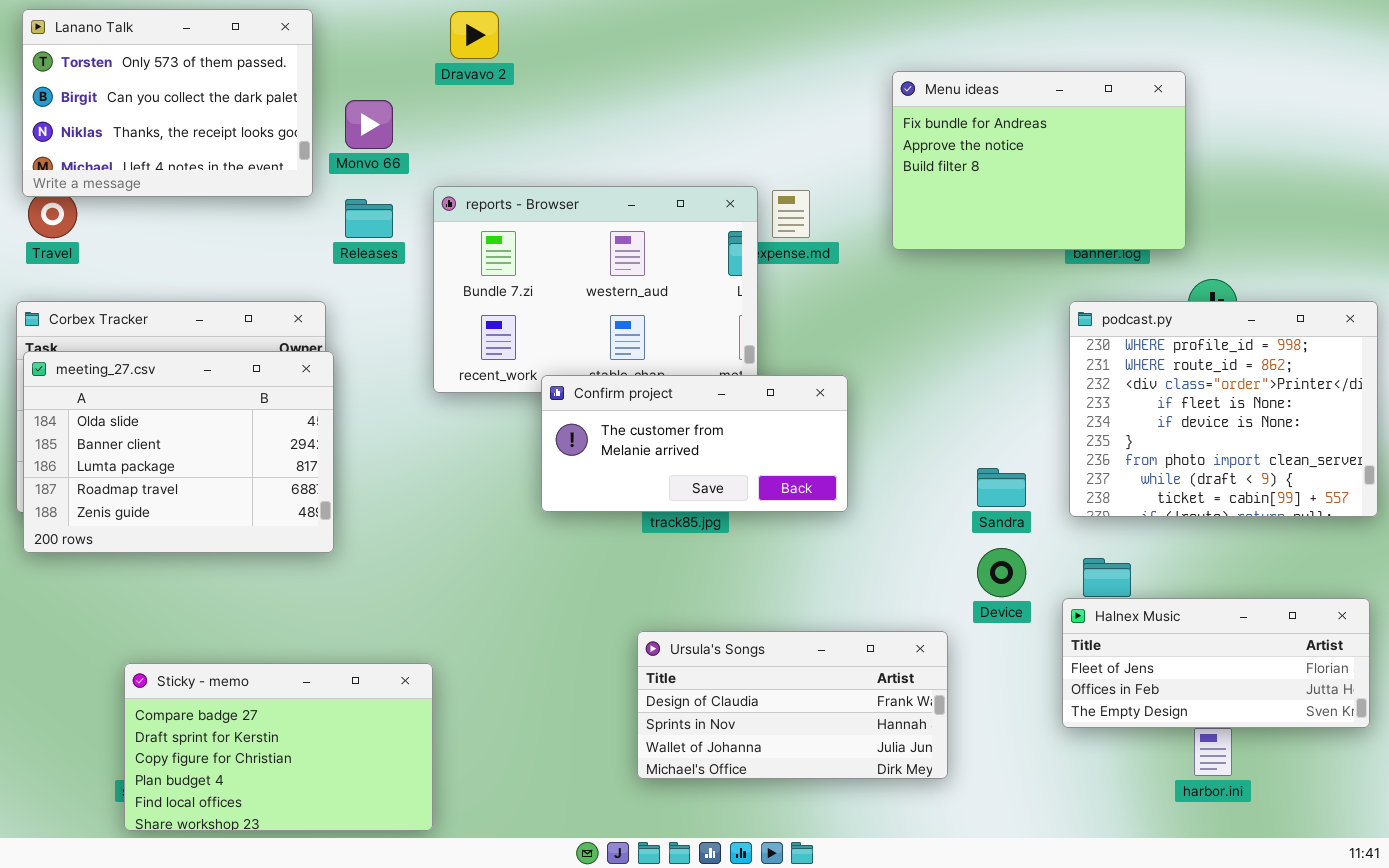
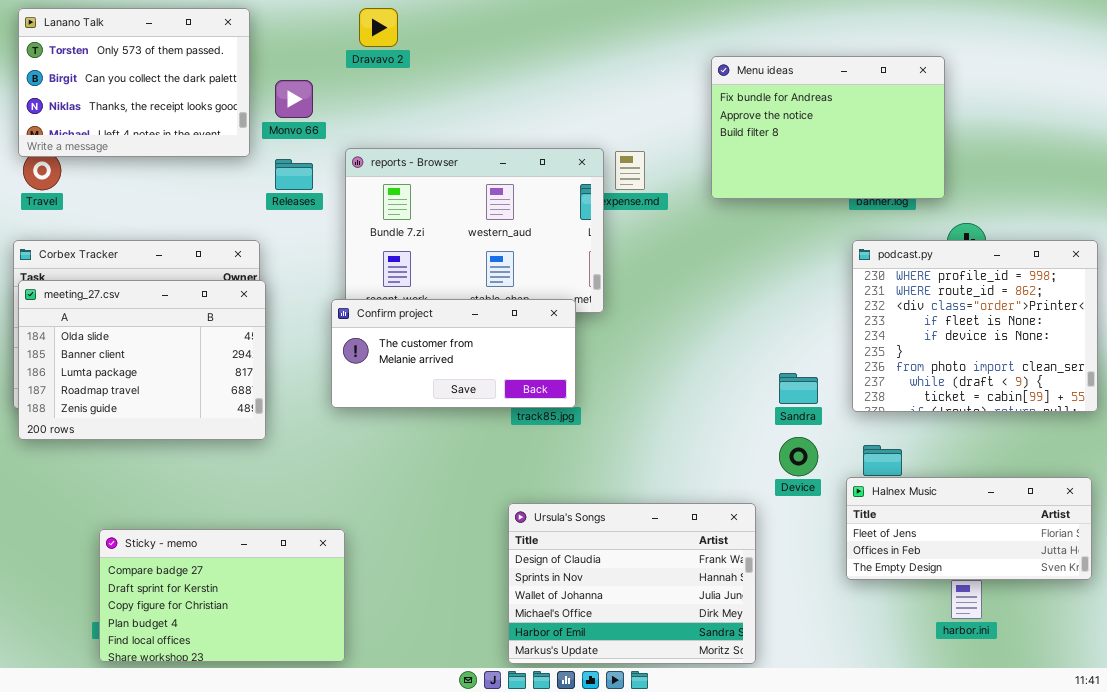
Confirm project: [541,375,848,512] -> [331,299,576,408], moved
Ursula's Songs: [637,631,948,779] -> [508,503,756,664], resized

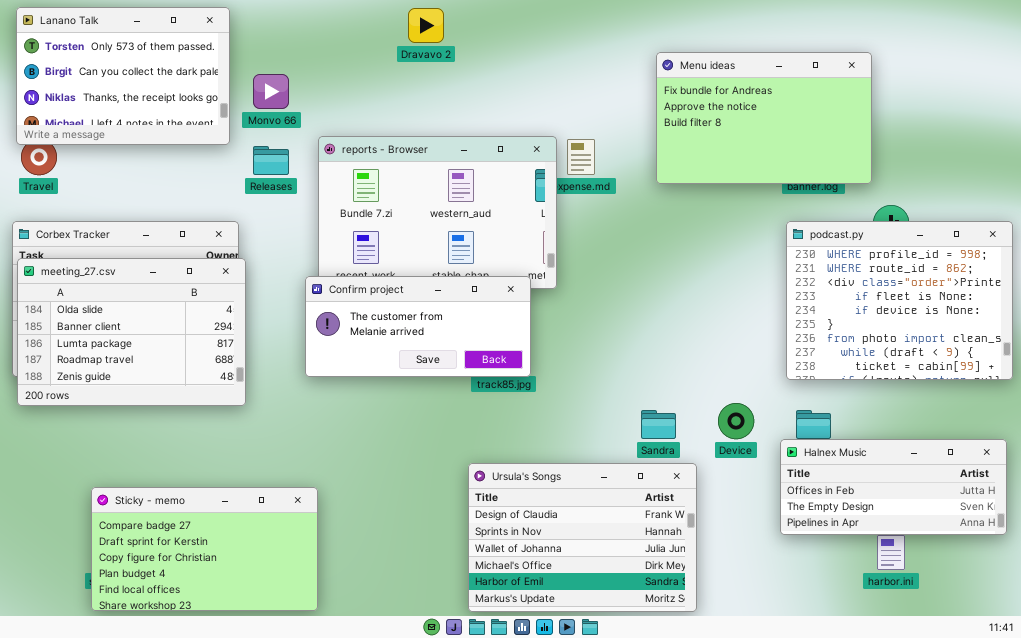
Dravavo 2: [359,8,398,47] -> [408,8,444,43], moved
Sandra: [779,373,818,404] -> [641,410,676,439], moved
Halnex Music: [846,477,1092,580] -> [780,439,1007,535], scrolled down 1 row

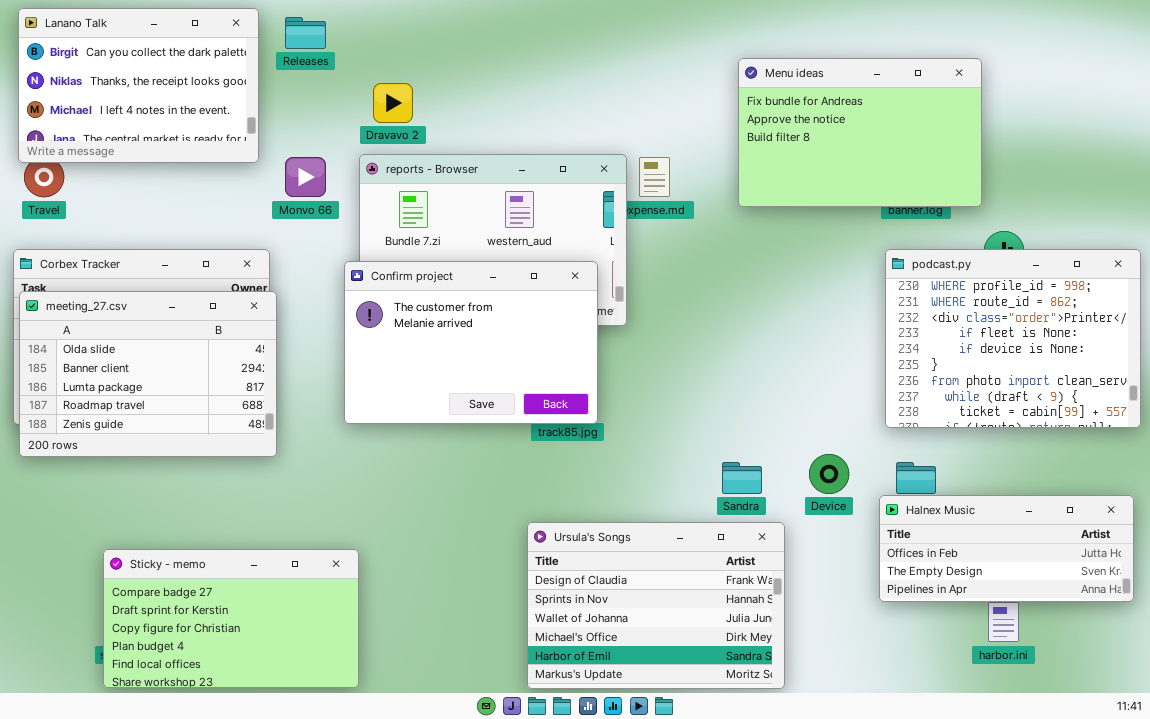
Lanano Talk: [16,7,230,145] -> [18,8,259,163], scrolled down 1 row
Dravavo 2: [408,8,444,43] -> [373,83,413,123], moved
Monvo 66: [253,74,289,109] -> [285,157,326,197], moved
Releases: [253,146,289,175] -> [285,17,326,49], moved
Confirm project: [305,276,531,377] -> [344,261,598,424], resized

